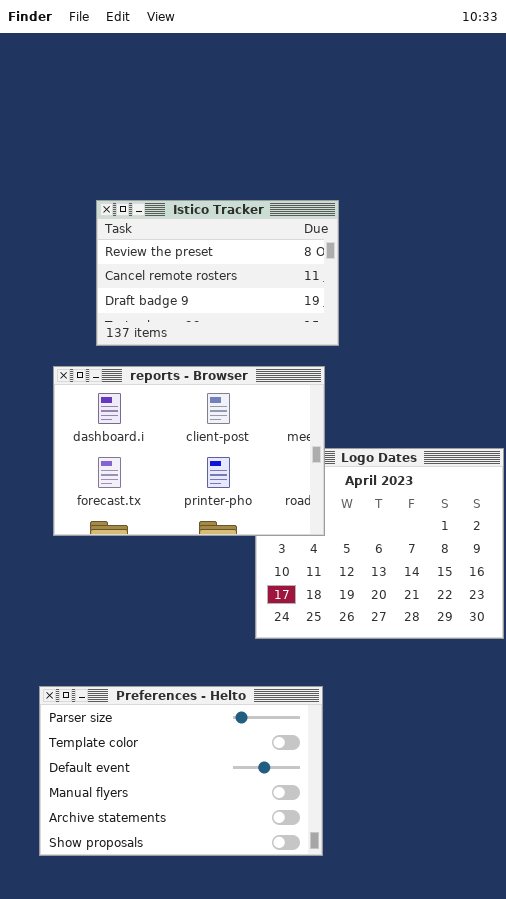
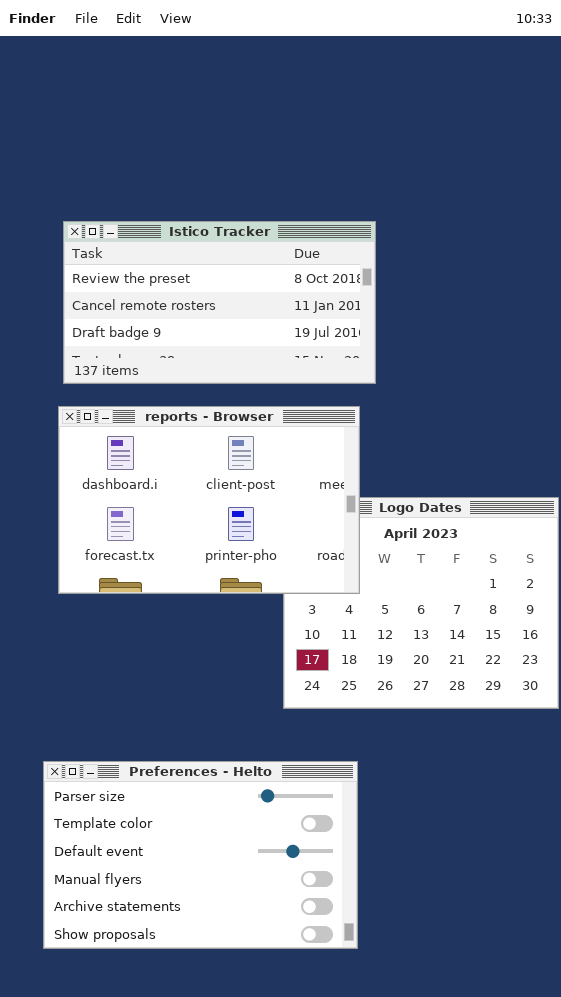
Istico Tracker: [96,200,339,346] -> [63,221,376,384], resized

